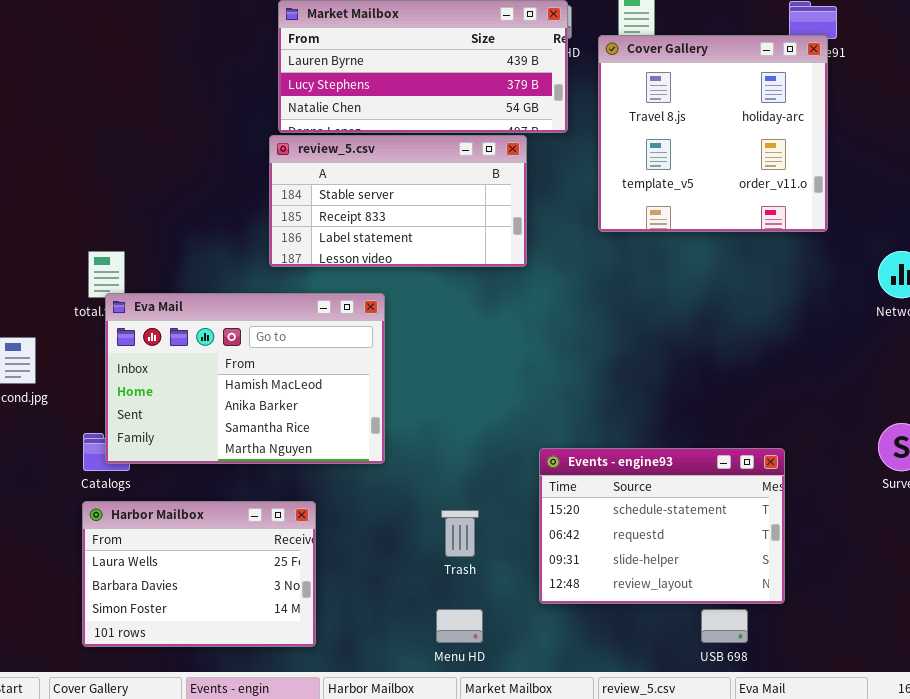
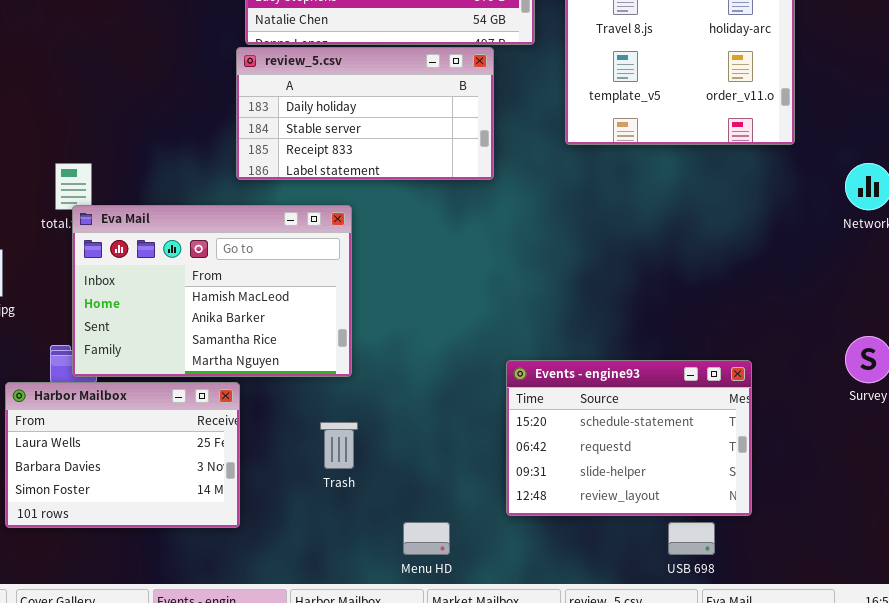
review_5.csv: [269,135,527,267] -> [236,47,494,180], scrolled up 1 row
Harbor Mailbox: [82,501,316,647] -> [5,382,240,528], moved
Trash: [441,510,479,557] -> [320,422,358,469], moved

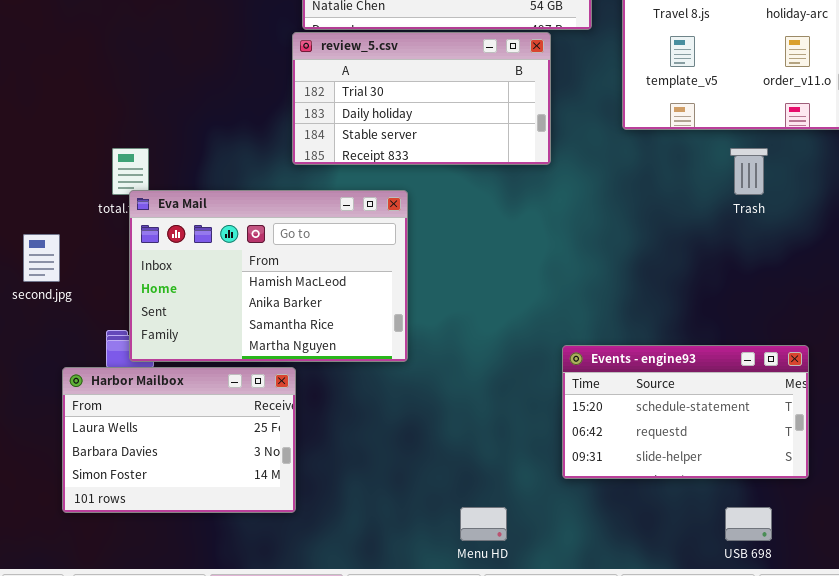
review_5.csv: [236,47,494,180] -> [292,32,551,165], scrolled up 1 row
Events - engine93: [506,360,752,516] -> [562,345,809,479], resized
Trash: [320,422,358,469] -> [730,148,768,195], moved

